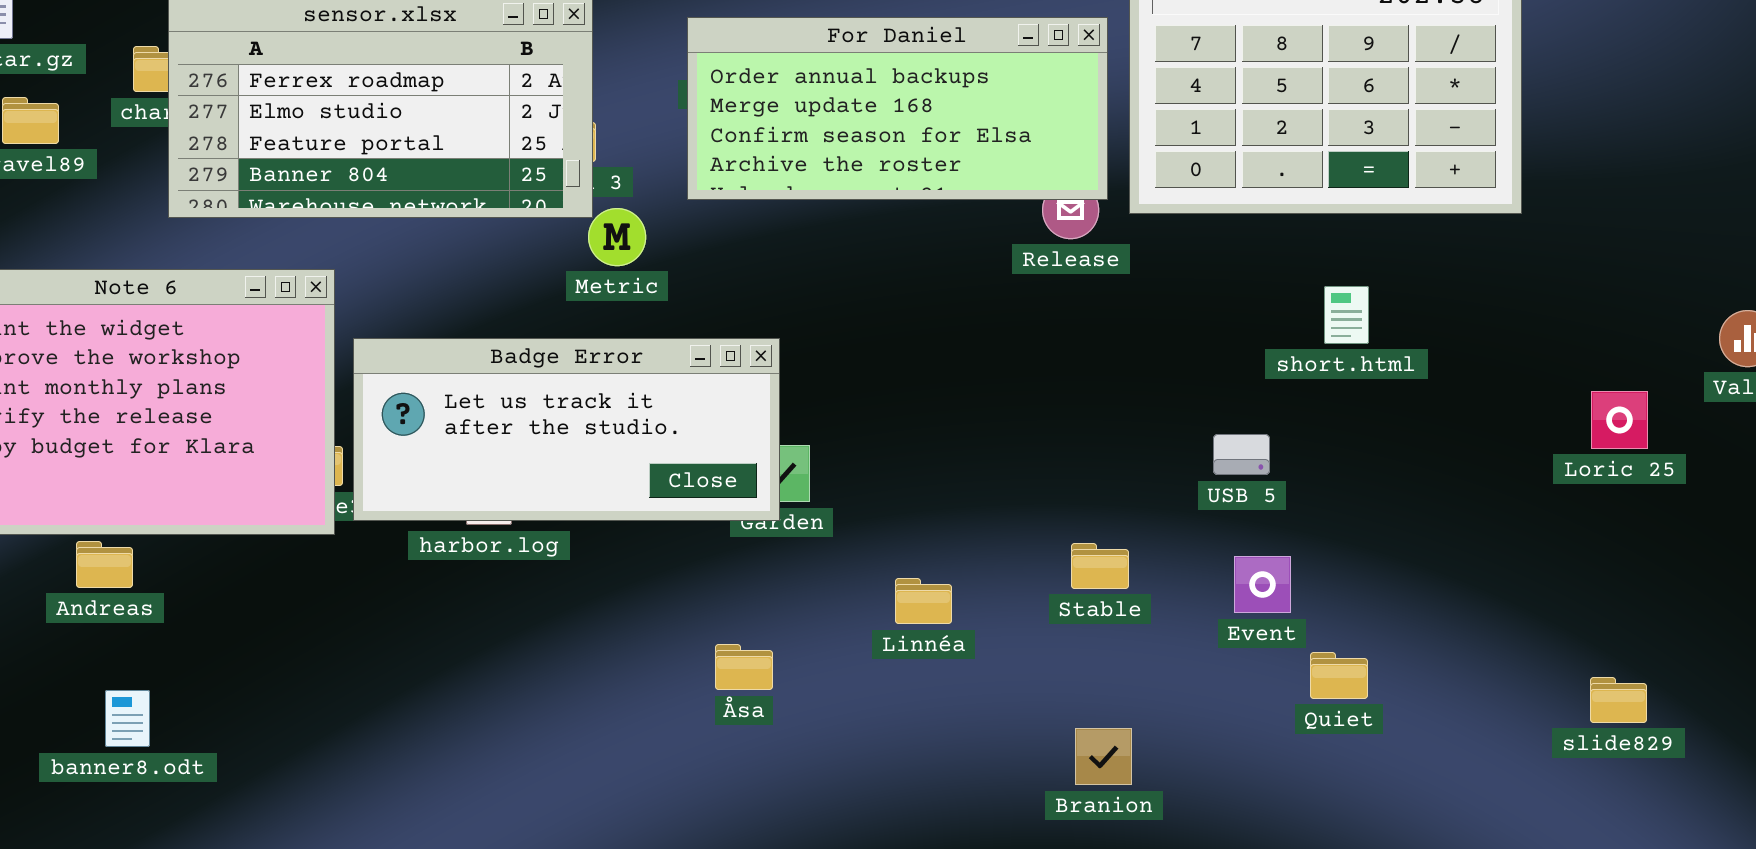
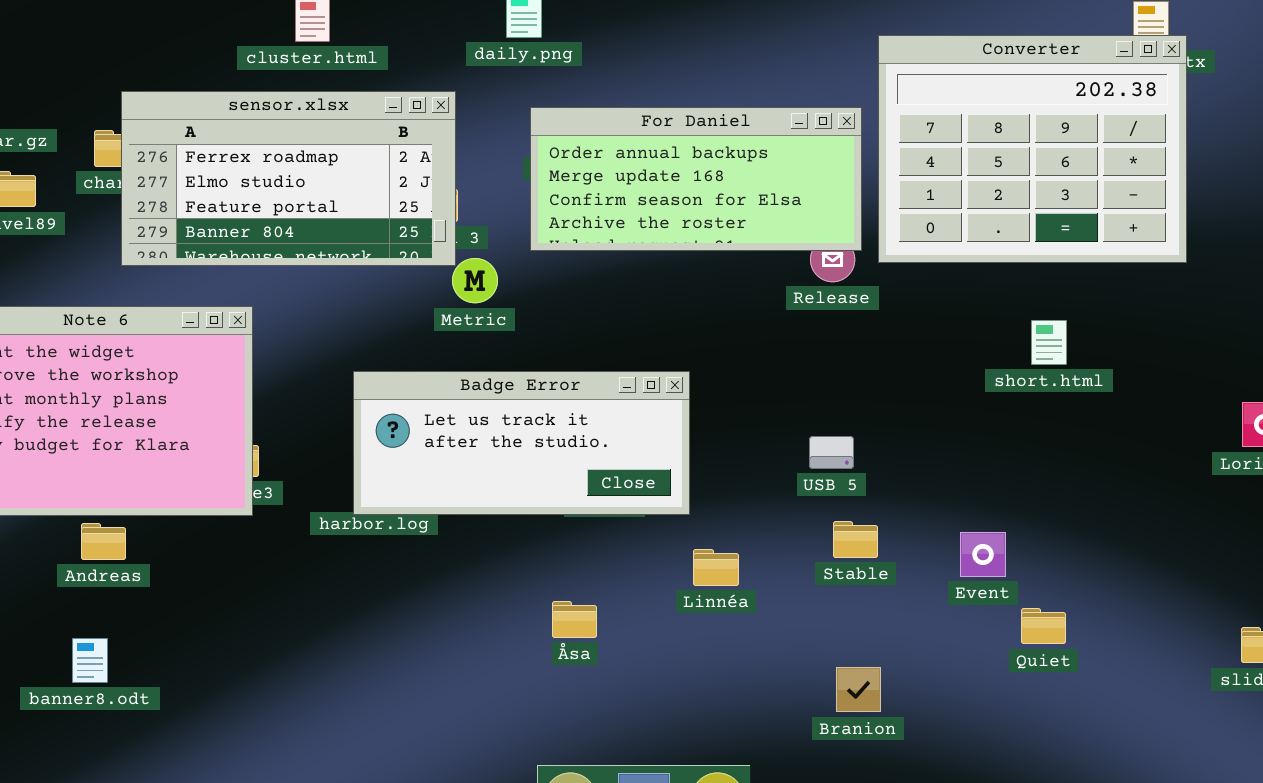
Badge Error: [353,338,780,521] -> [353,371,690,515], moved
USB 5: [1213,434,1270,475] -> [809,436,854,469], moved
Andreas: [76,541,133,588] -> [81,523,126,560], moved

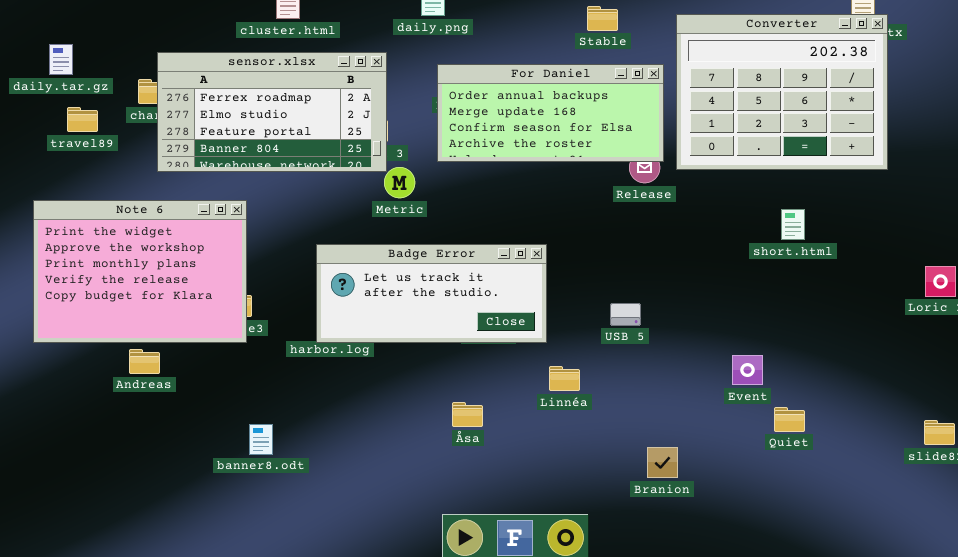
USB 5: [809,436,854,469] -> [610,303,641,326], moved
Stable: [833,521,878,558] -> [587,6,618,31], moved
banner8.odt: [72,638,108,683] -> [249,424,273,455], moved

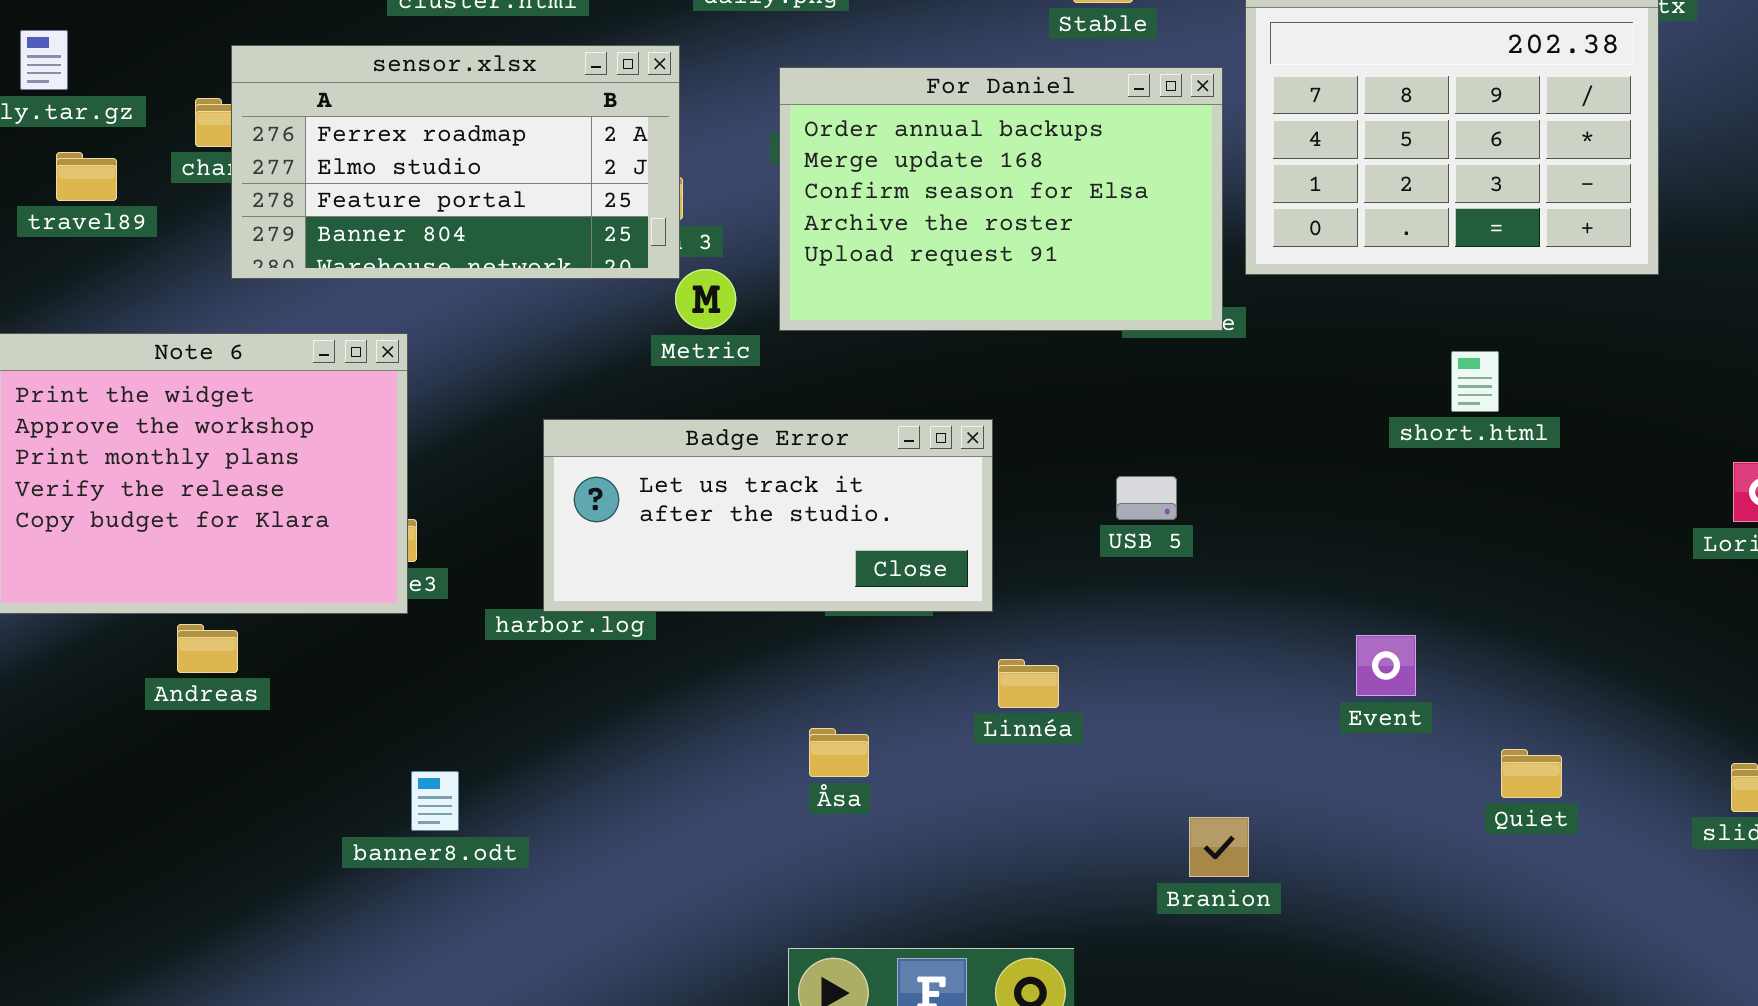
For Daniel: [437,64,664,162] -> [779,67,1223,331], resized
USB 5: [610,303,641,326] -> [1116,476,1177,520], moved
Quiet: [774,407,805,432] -> [1501,749,1562,798], moved

